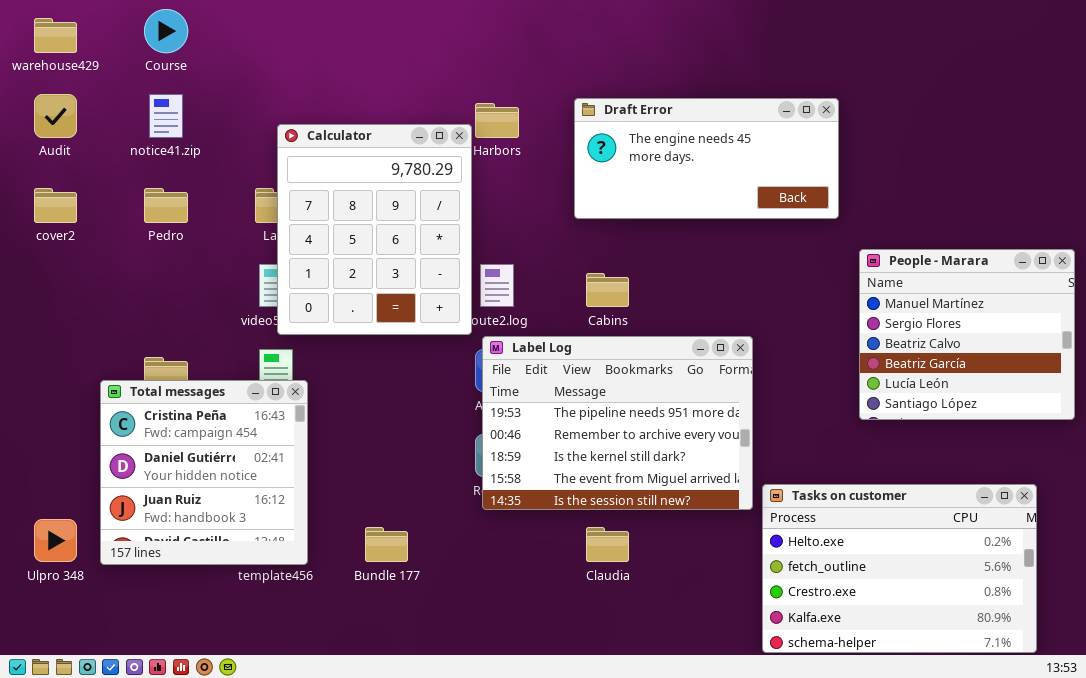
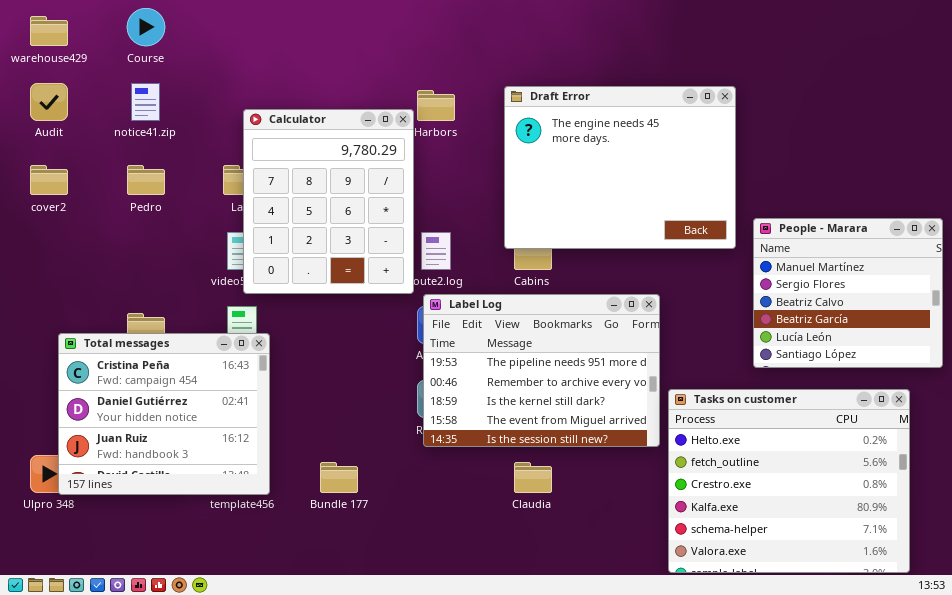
Draft Error: [574,98,839,219] -> [504,86,736,249], resized
Total messages: [100,380,308,565] -> [58,333,270,495], resized
Tasks on customer: [762,484,1037,653] -> [668,389,910,573], resized

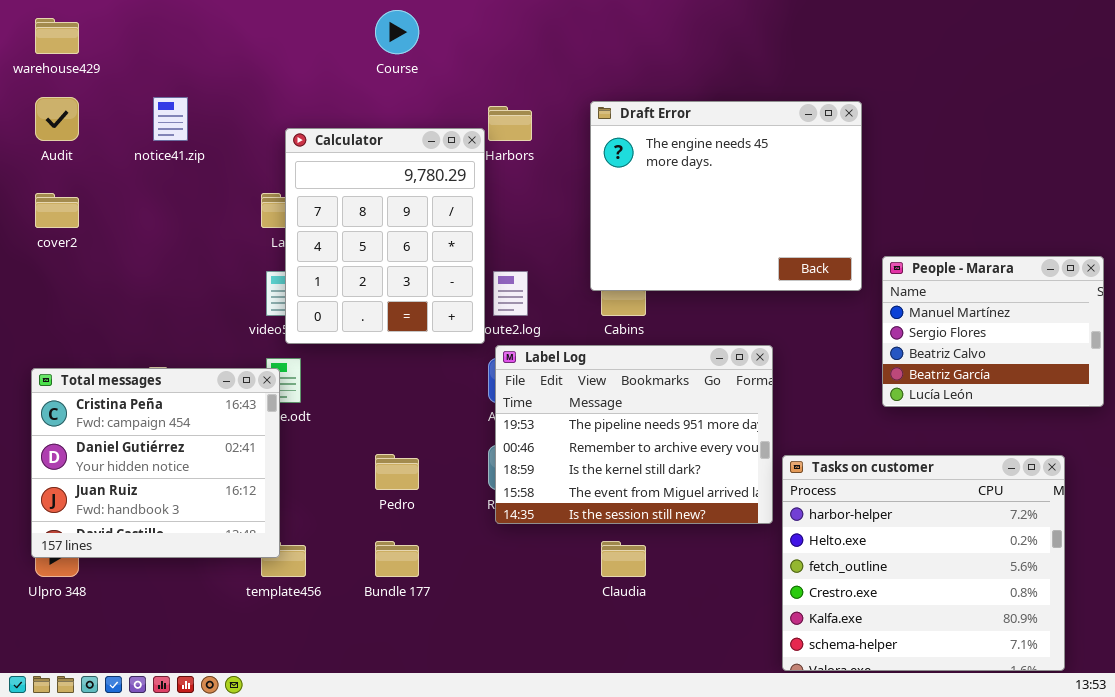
Course: [127,8,165,46] -> [375,10,419,54], moved
Pedro: [127,165,165,195] -> [375,454,419,490], moved
People - Marara: [753,218,943,368] -> [882,256,1104,407], resized
Total messages: [58,333,270,495] -> [31,368,280,558], moved
Tasks on customer: [668,389,910,573] -> [782,455,1065,671], scrolled up 1 row

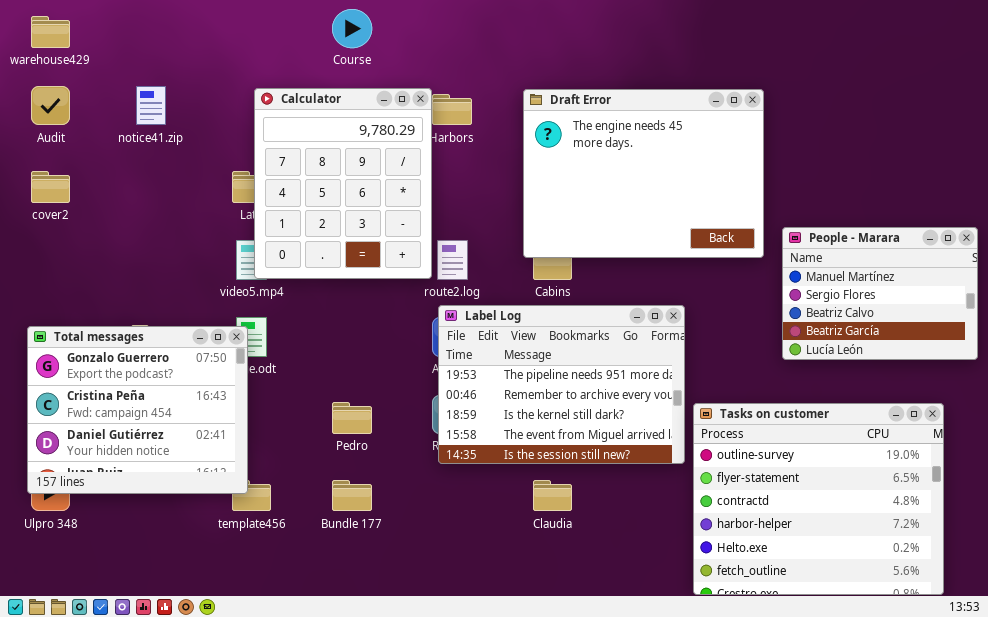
Calculator: [285,128,485,344] -> [254,88,432,279], moved
Total messages: [31,368,280,558] -> [27,326,248,494], scrolled up 1 row
Tasks on customer: [782,455,1065,671] -> [693,403,944,595], scrolled up 3 rows

